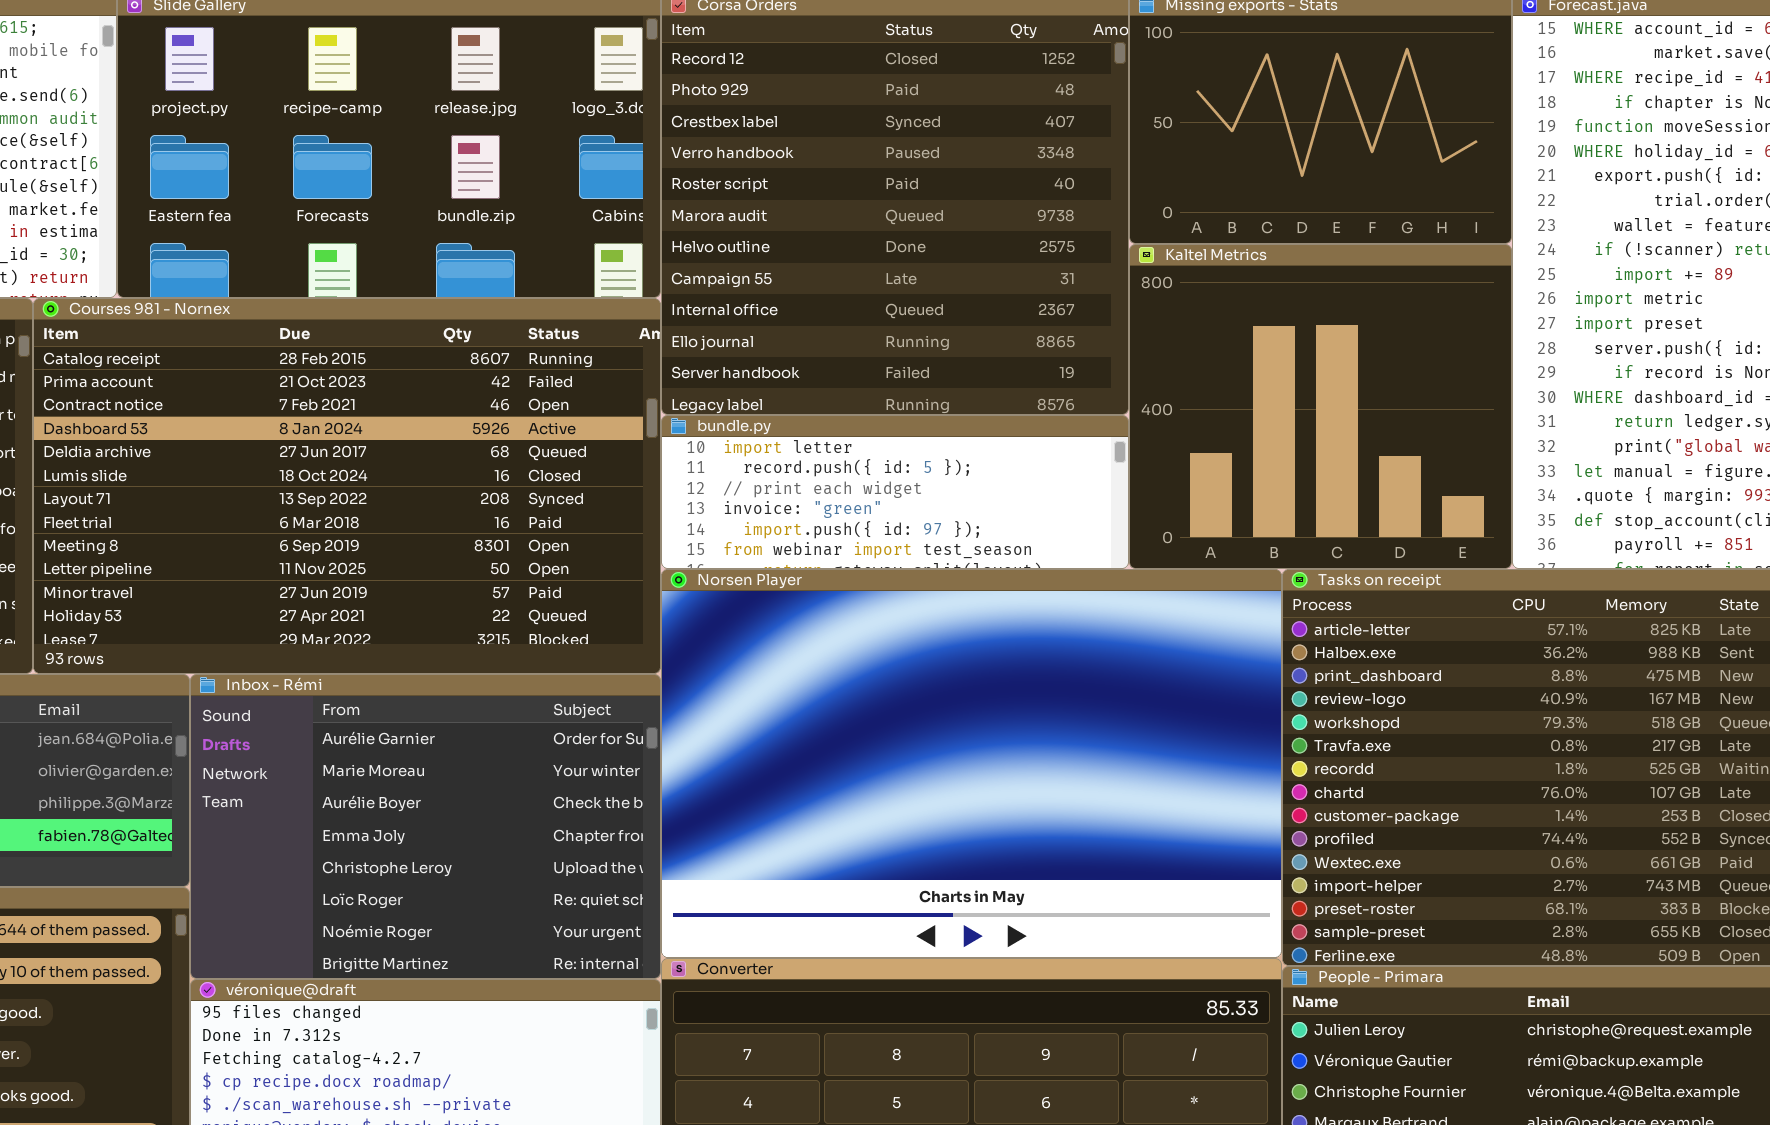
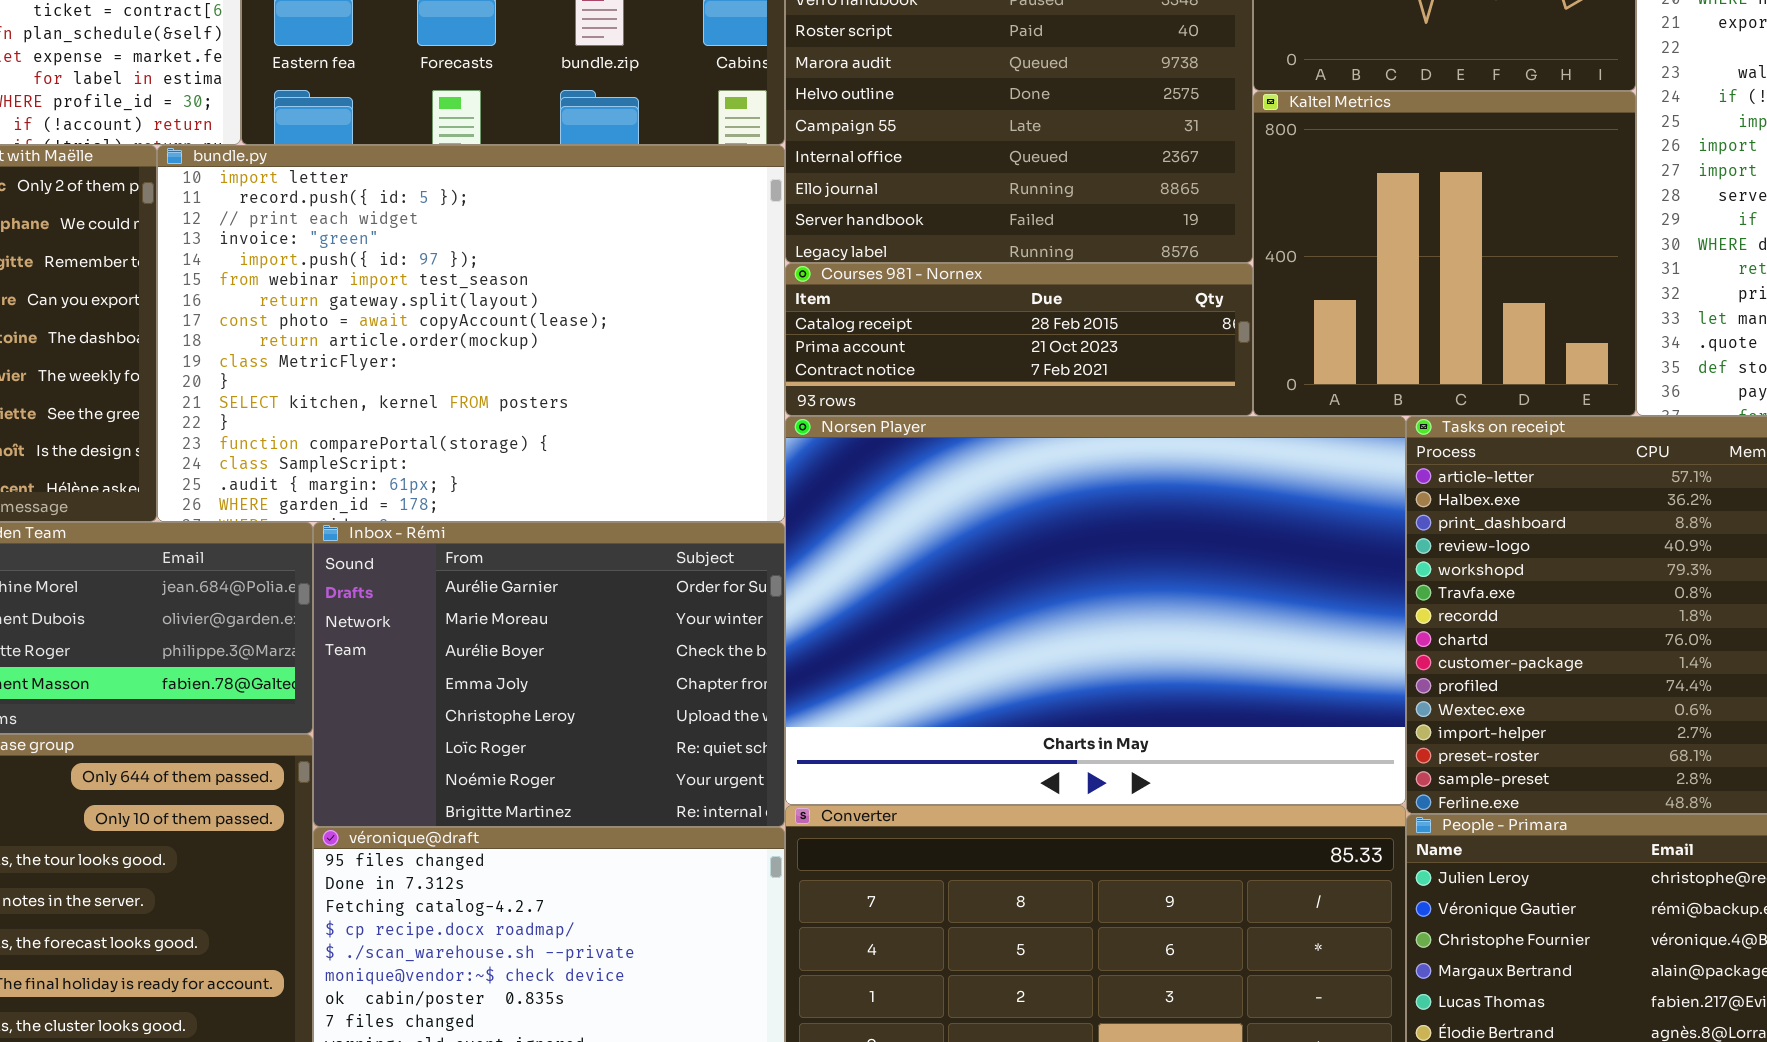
Courses 981 - Nornex: [33,298,661,674] -> [785,263,1253,416], moved, resized
bundle.py: [661,415,1129,569] -> [157,145,785,522], moved, resized

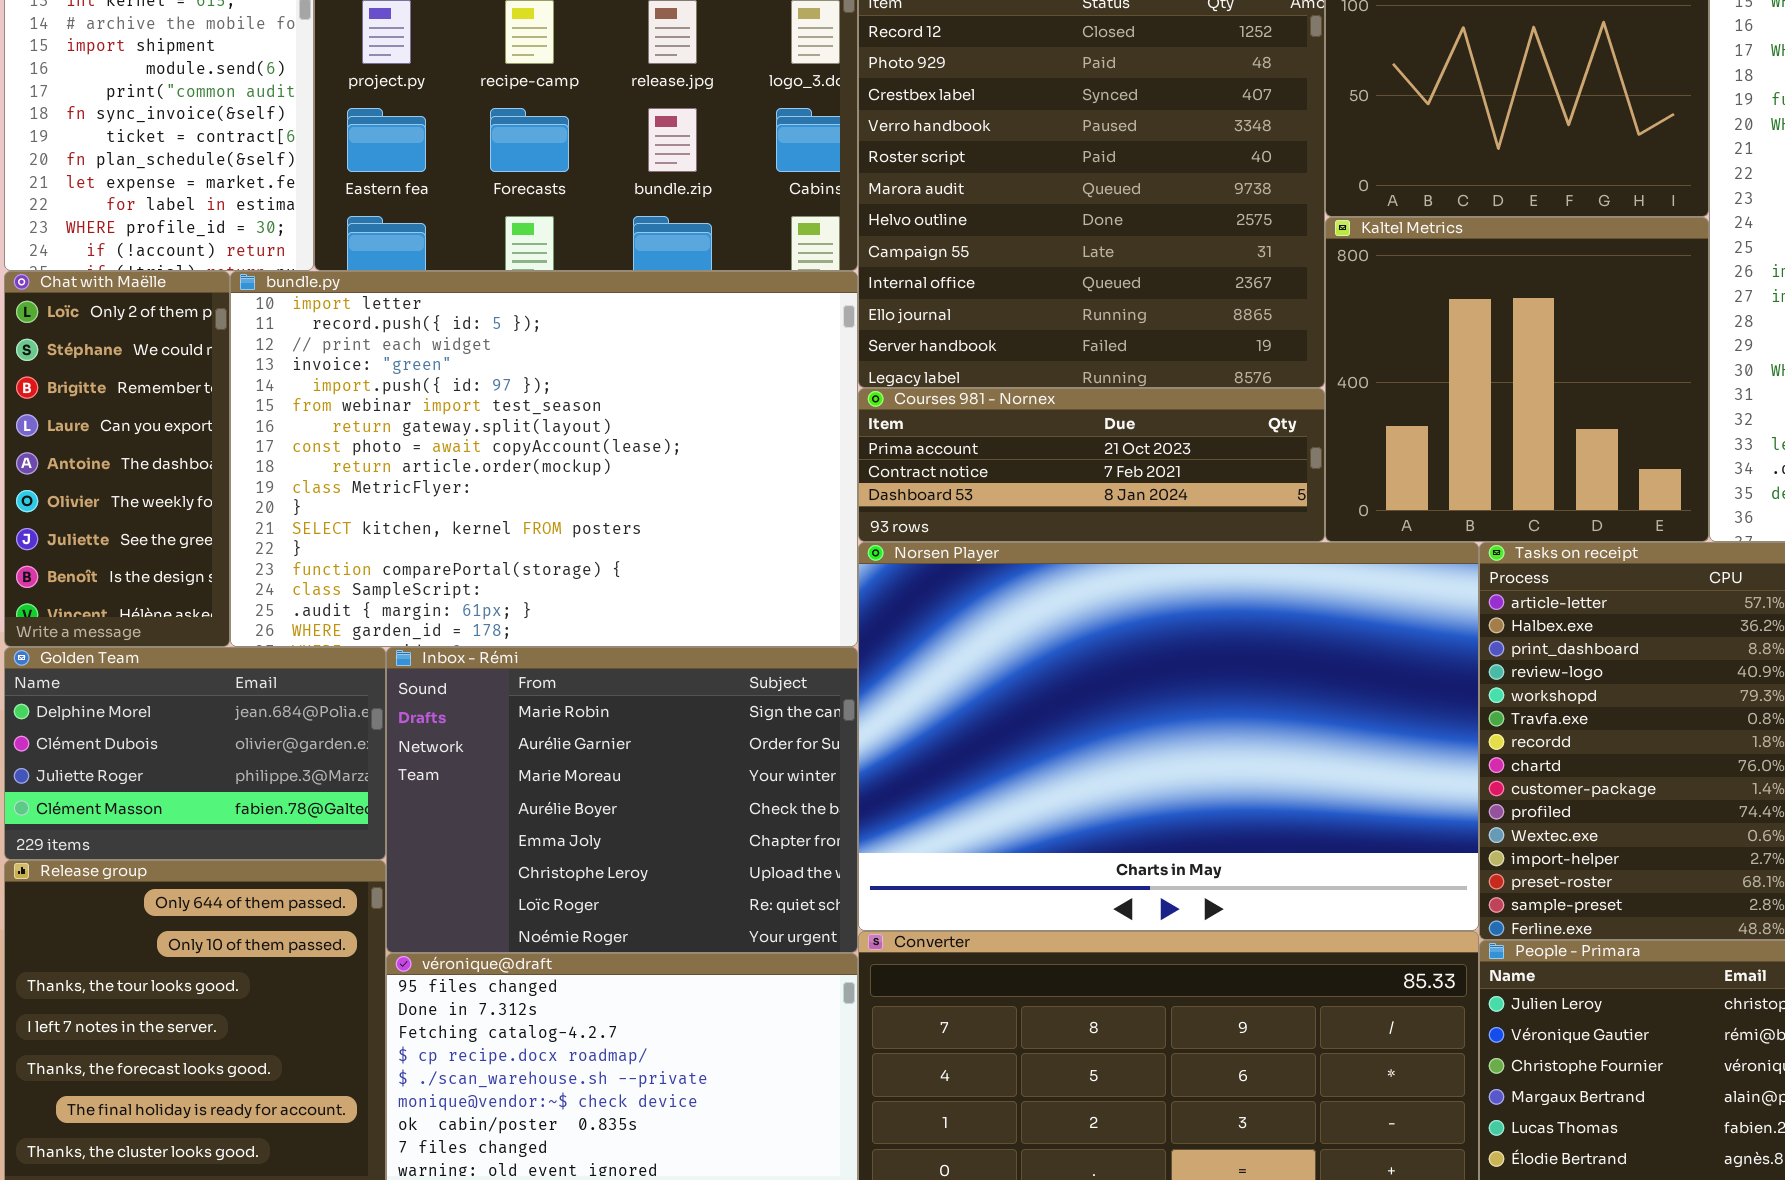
Courses 981 - Nornex: [785,263,1253,416] -> [858,388,1325,542], scrolled down 1 row
Inbox - Rémi: [313,522,785,827] -> [386,647,858,953], scrolled up 1 row

